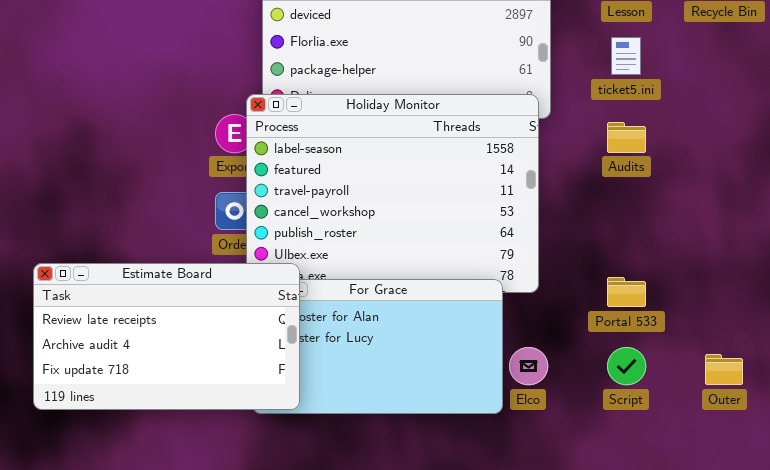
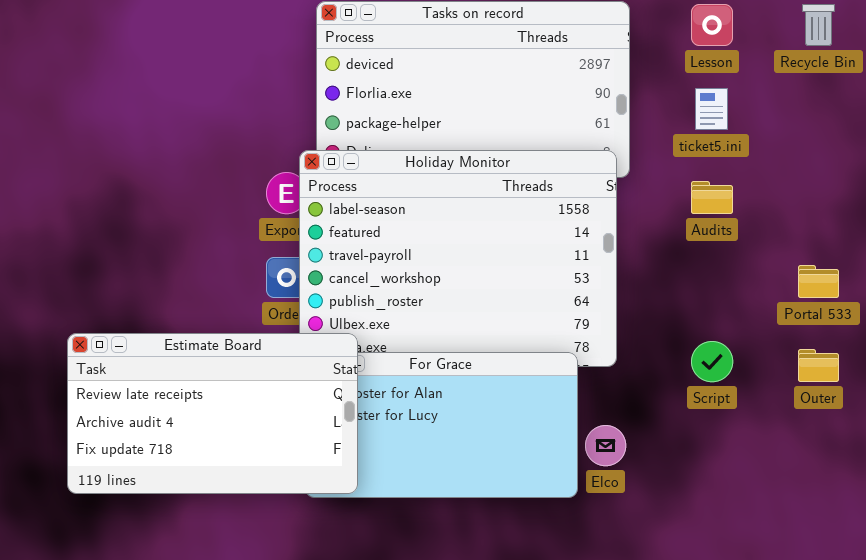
Portal 533: [607,277,646,307] -> [798,265,839,298], moved
Script: [607,347,646,385] -> [691,341,733,382], moved
Outer: [705,354,743,385] -> [798,349,839,382], moved

